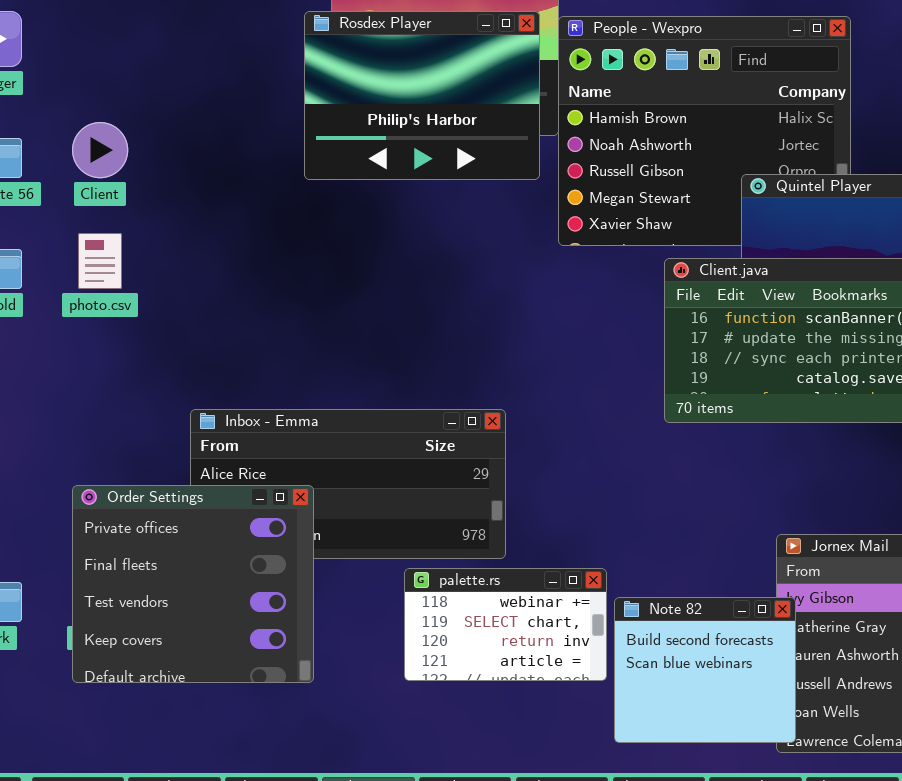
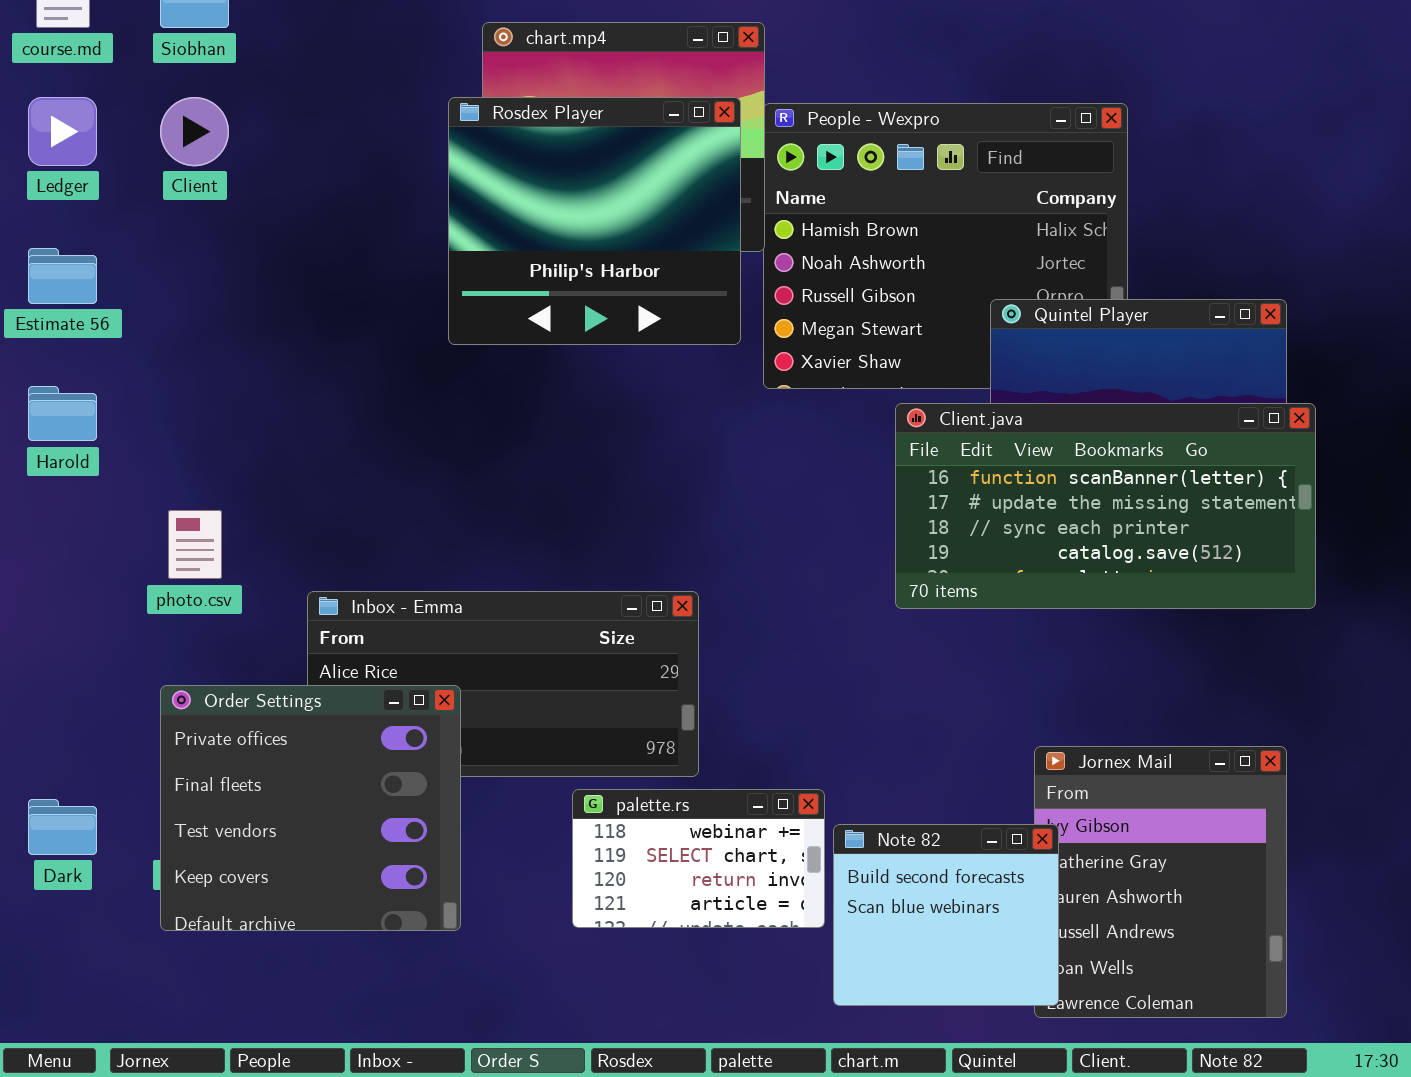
Rosdex Player: [304,11,540,180] -> [448,97,741,345], resized
Client: [72,122,128,178] -> [160,97,229,166], moved
photo.csv: [78,233,122,289] -> [168,510,222,579], moved

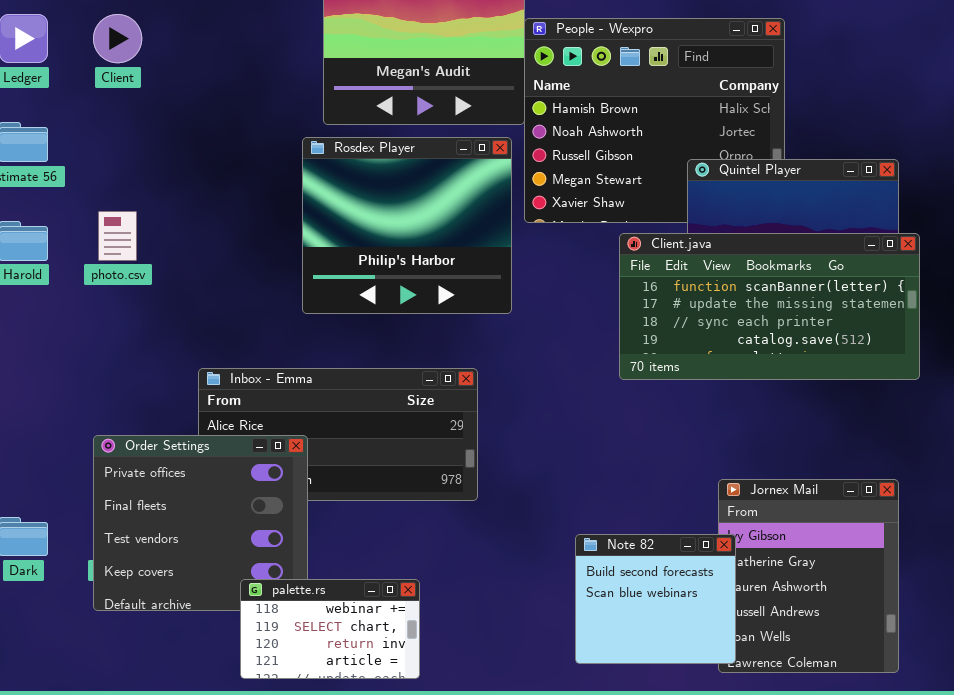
Rosdex Player: [448,97,741,345] -> [302,137,512,314], moved
photo.csv: [168,510,222,579] -> [98,211,137,261], moved
palette.rs: [572,789,825,928] -> [240,579,420,679], moved

